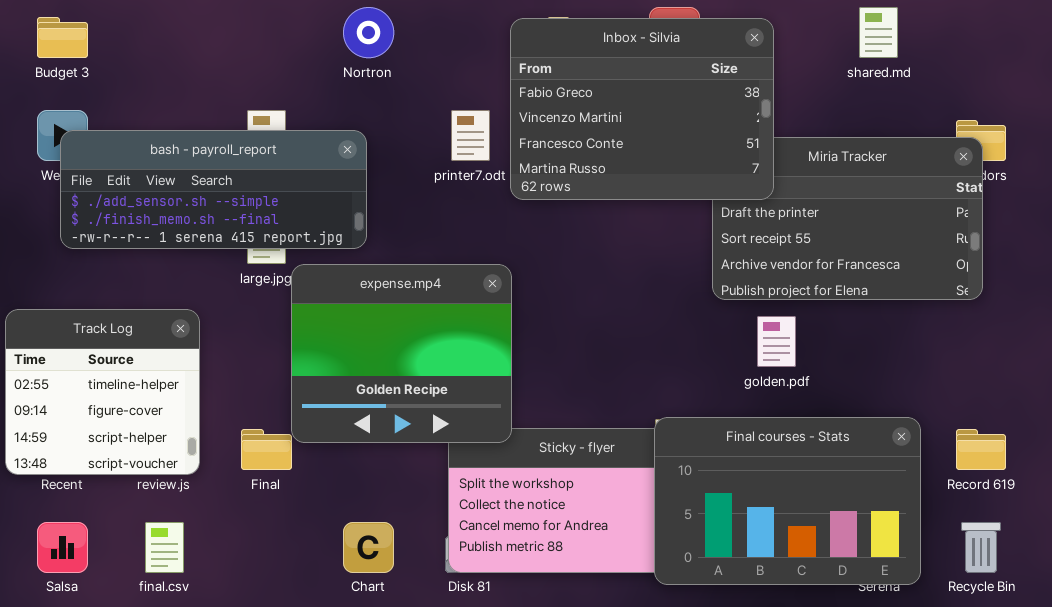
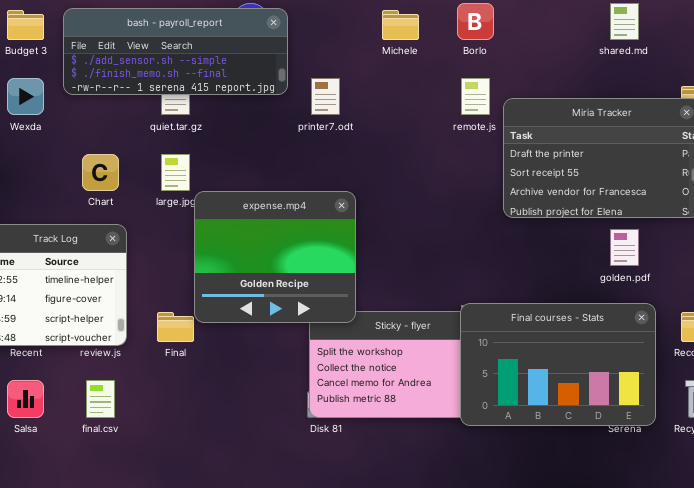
Inbox - Silvia: [510,18,774,200] -> none, closed
bash - payroll_report: [60,130,367,249] -> [63,8,288,95], moved
golden.pdf: [757,316,796,367] -> [610,229,639,266], moved
Chart: [343,522,394,573] -> [82,154,119,191], moved

